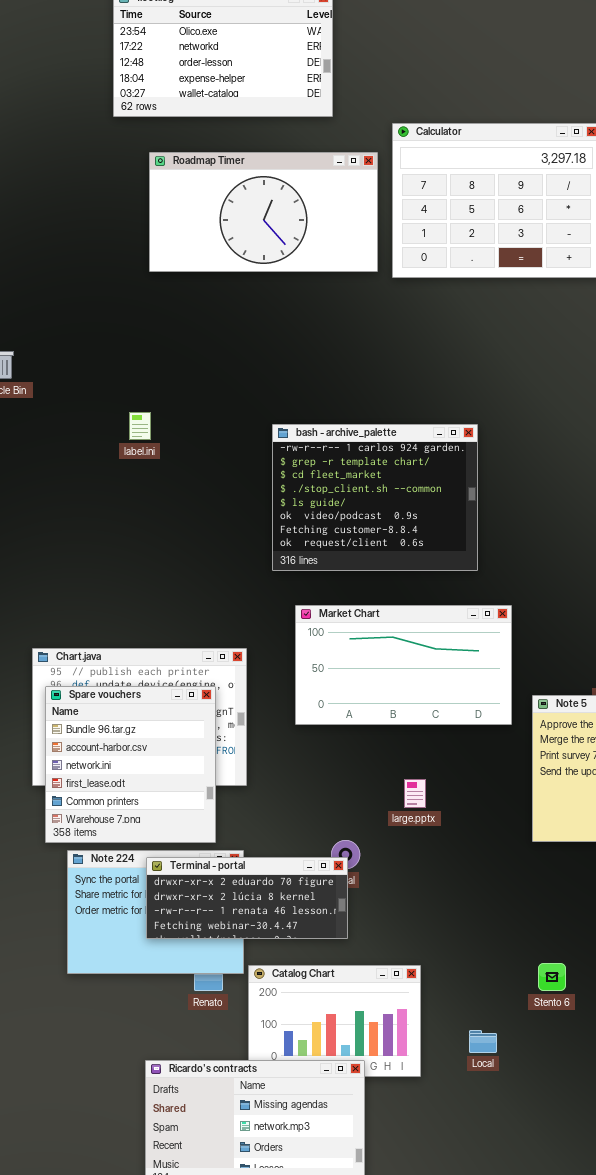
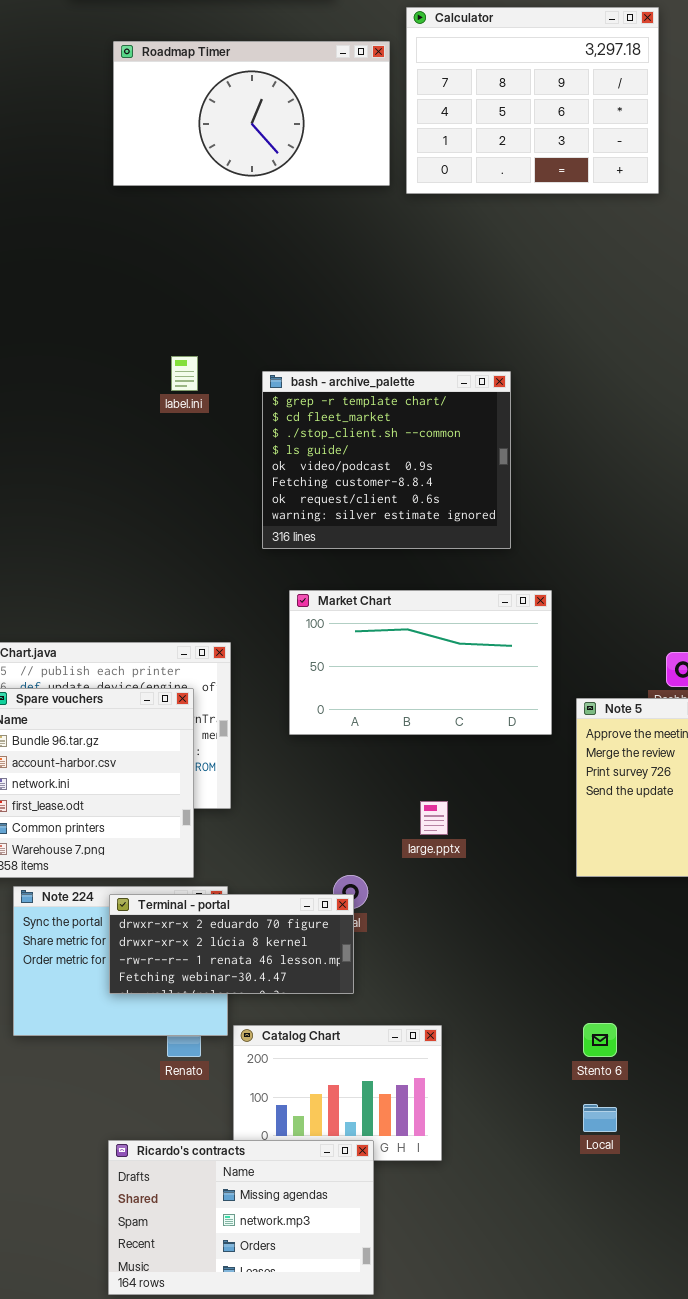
label.ini: [129,412,151,440] -> [171,356,198,391], moved
bash - archive_palette: [272,424,478,571] -> [262,371,511,549], scrolled down 1 row
Local: [469,1030,497,1053] -> [583,1104,617,1132], moved

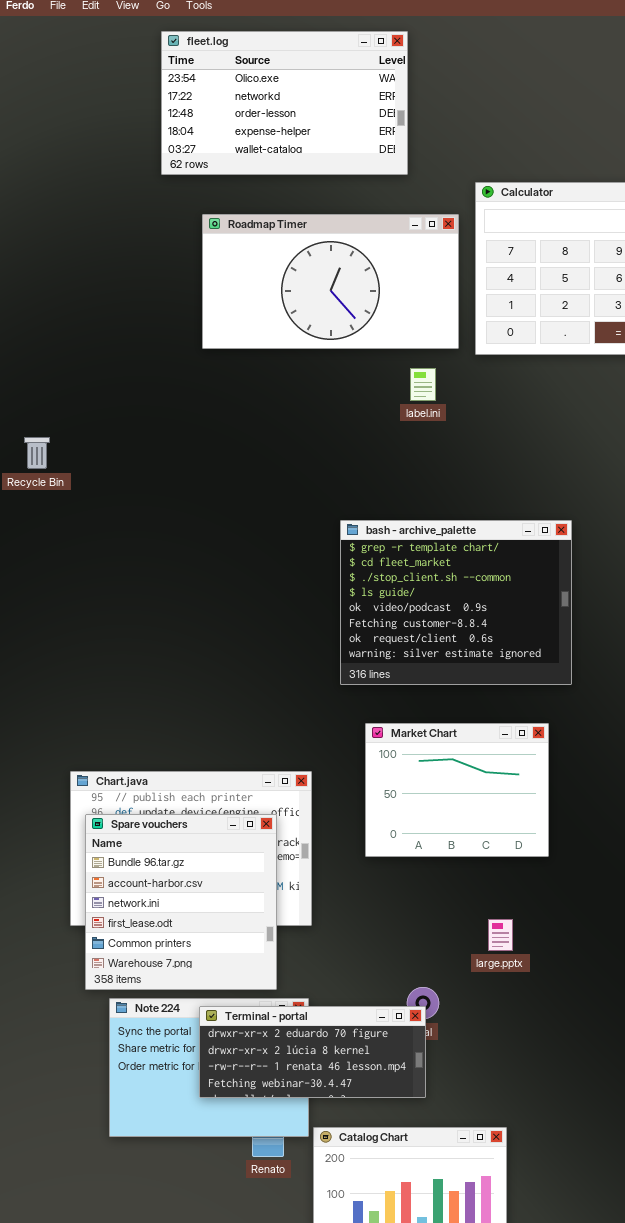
label.ini: [171,356,198,391] -> [410,368,436,401], moved
Market Chart: [289,590,552,735] -> [365,723,549,857], resized

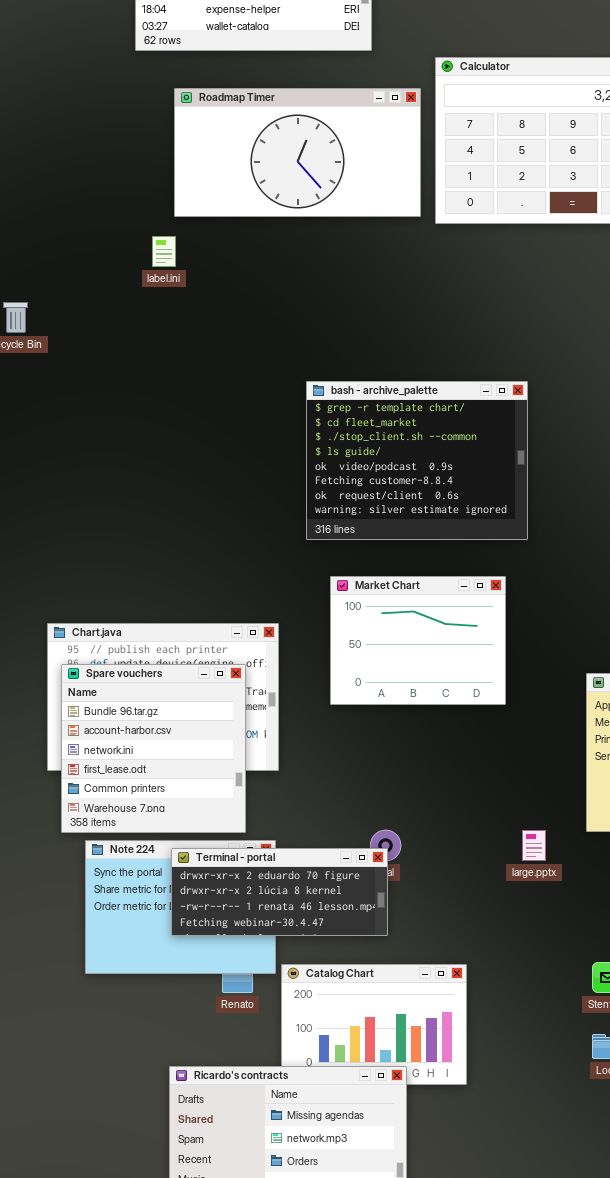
label.ini: [410,368,436,401] -> [152,236,176,267], moved
large.pptx: [488,919,513,951] -> [522,830,546,861], moved

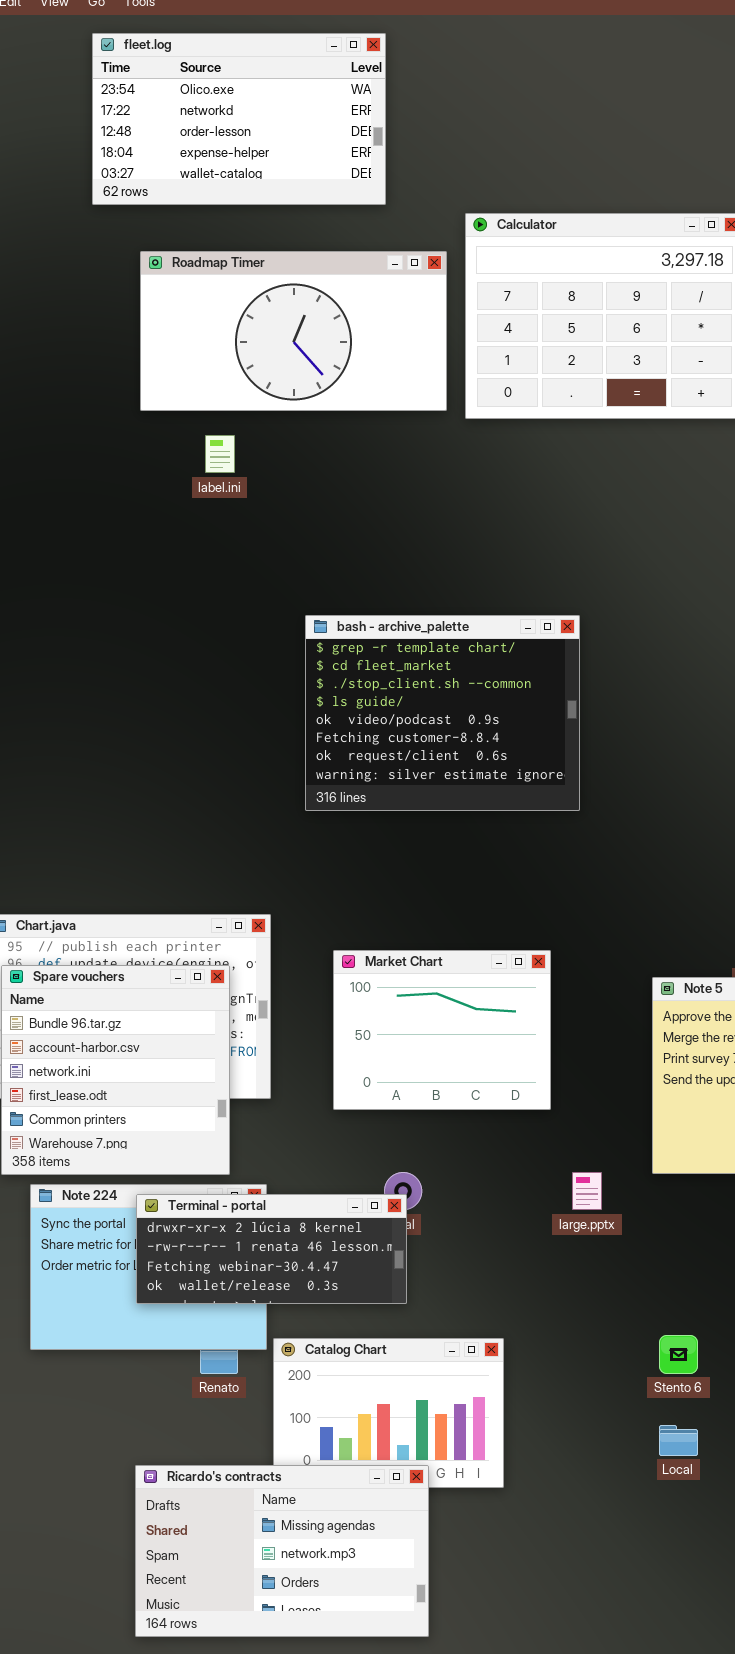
label.ini: [152,236,176,267] -> [205,435,235,473], moved
Market Chart: [330,576,506,705] -> [333,950,551,1110], moved
Terminal - portal: [171,848,388,936] -> [136,1194,407,1304], scrolled down 1 row

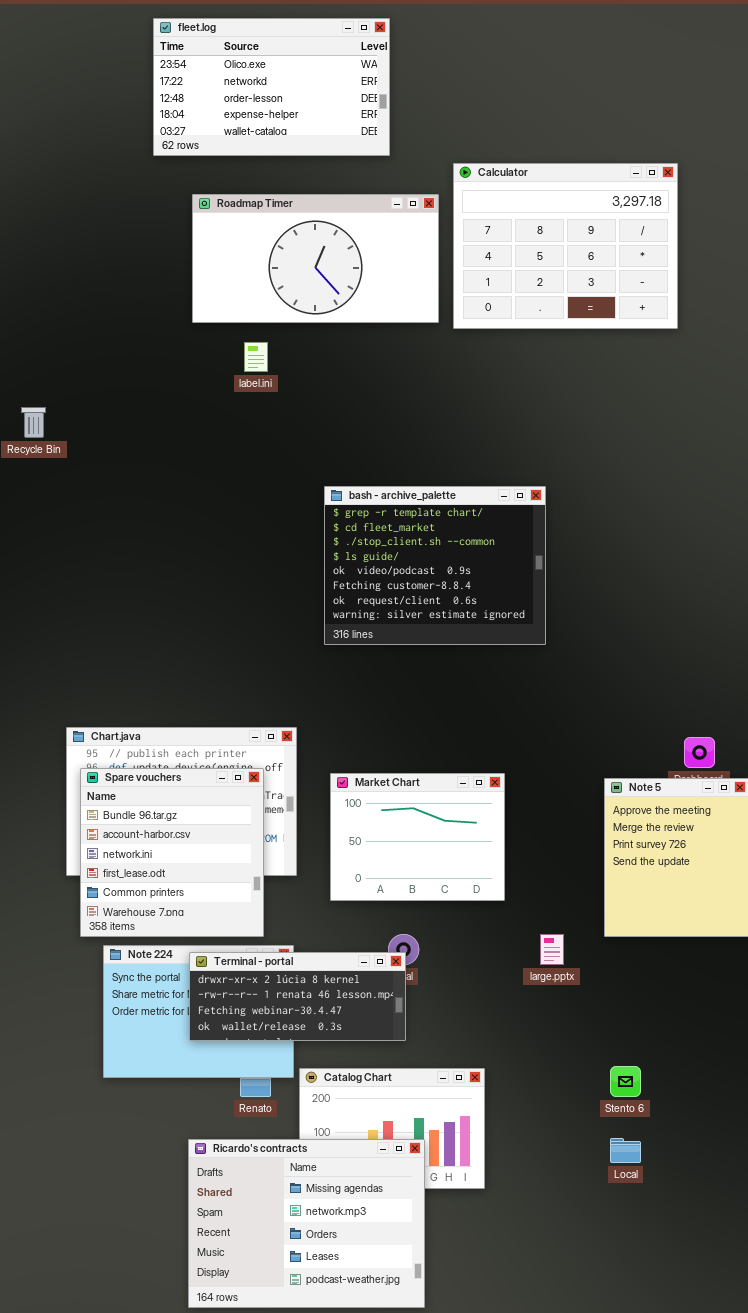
Market Chart: [333,950,551,1110] -> [330,773,505,901], moved
Ricardo's contracts: [135,1465,429,1637] -> [188,1139,425,1308], resized

